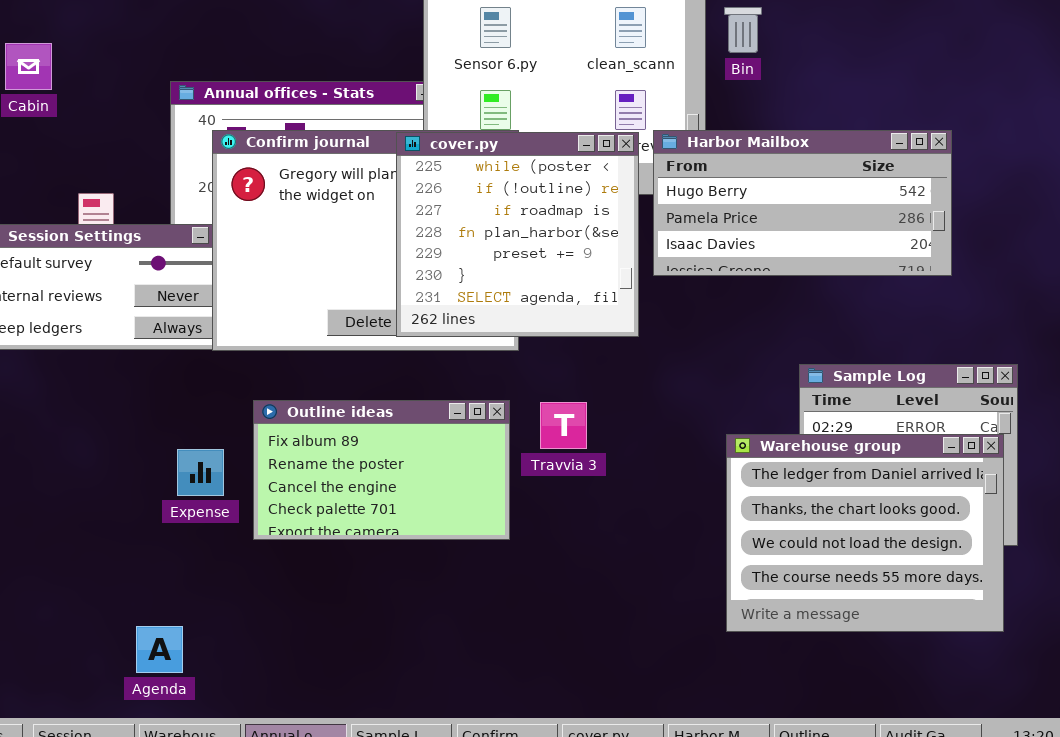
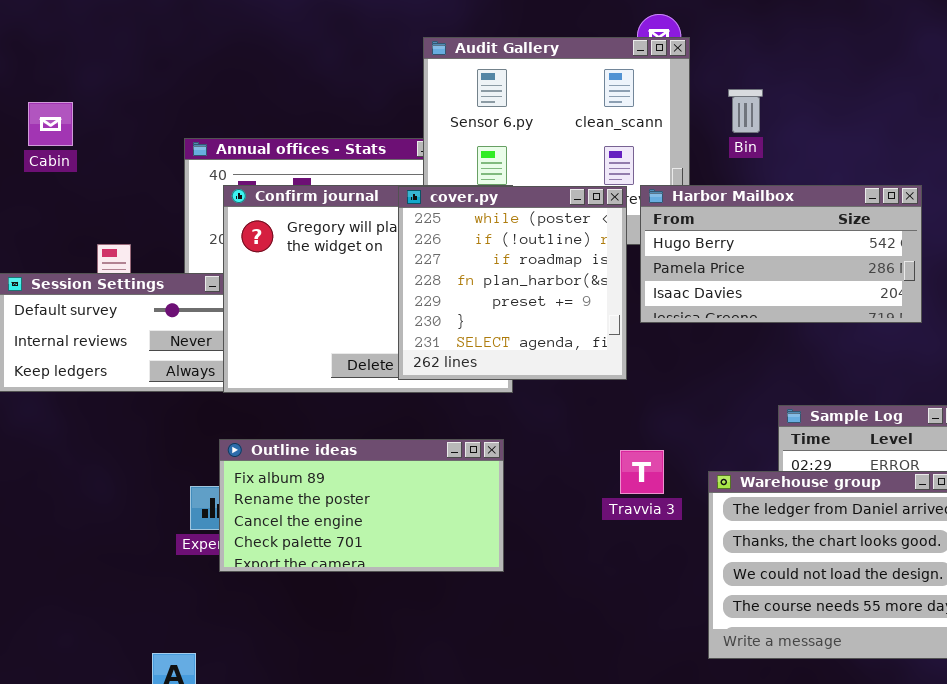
Bin: [724,7,762,53] -> [728,89,763,133], moved
Outline ideas: [253,400,510,540] -> [219,439,504,572], resized
Travvia 3: [540,402,587,449] -> [620,450,664,494], moved

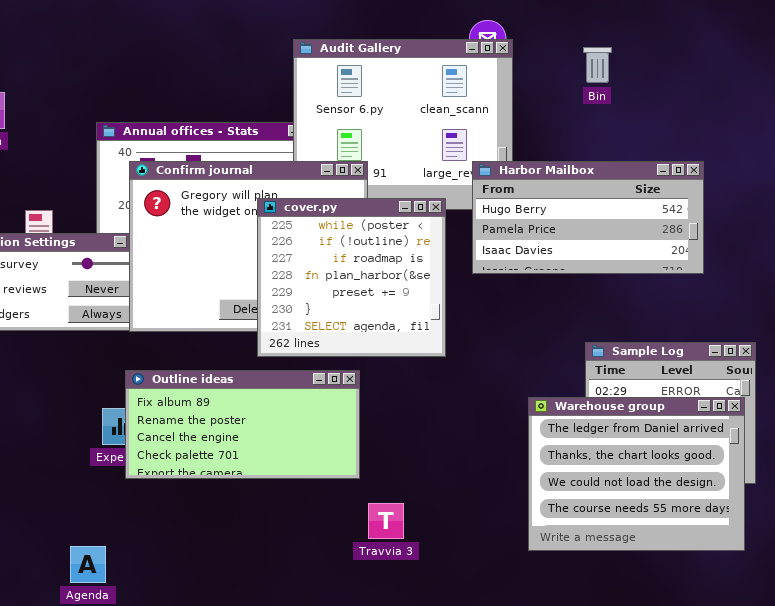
Bin: [728,89,763,133] -> [583,47,612,83], moved
cover.py: [398,186,627,380] -> [257,198,446,357], moved
Travvia 3: [620,450,664,494] -> [368,503,404,539], moved

